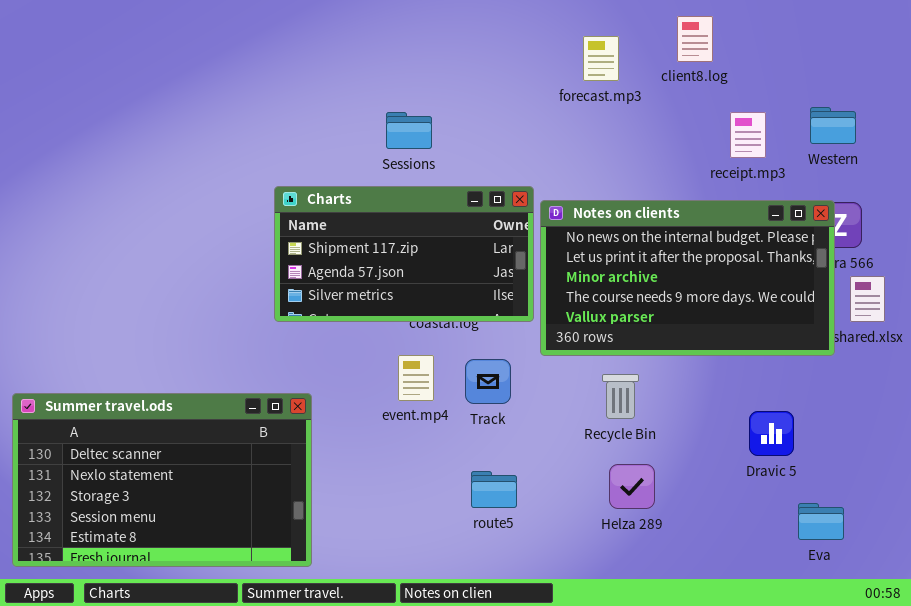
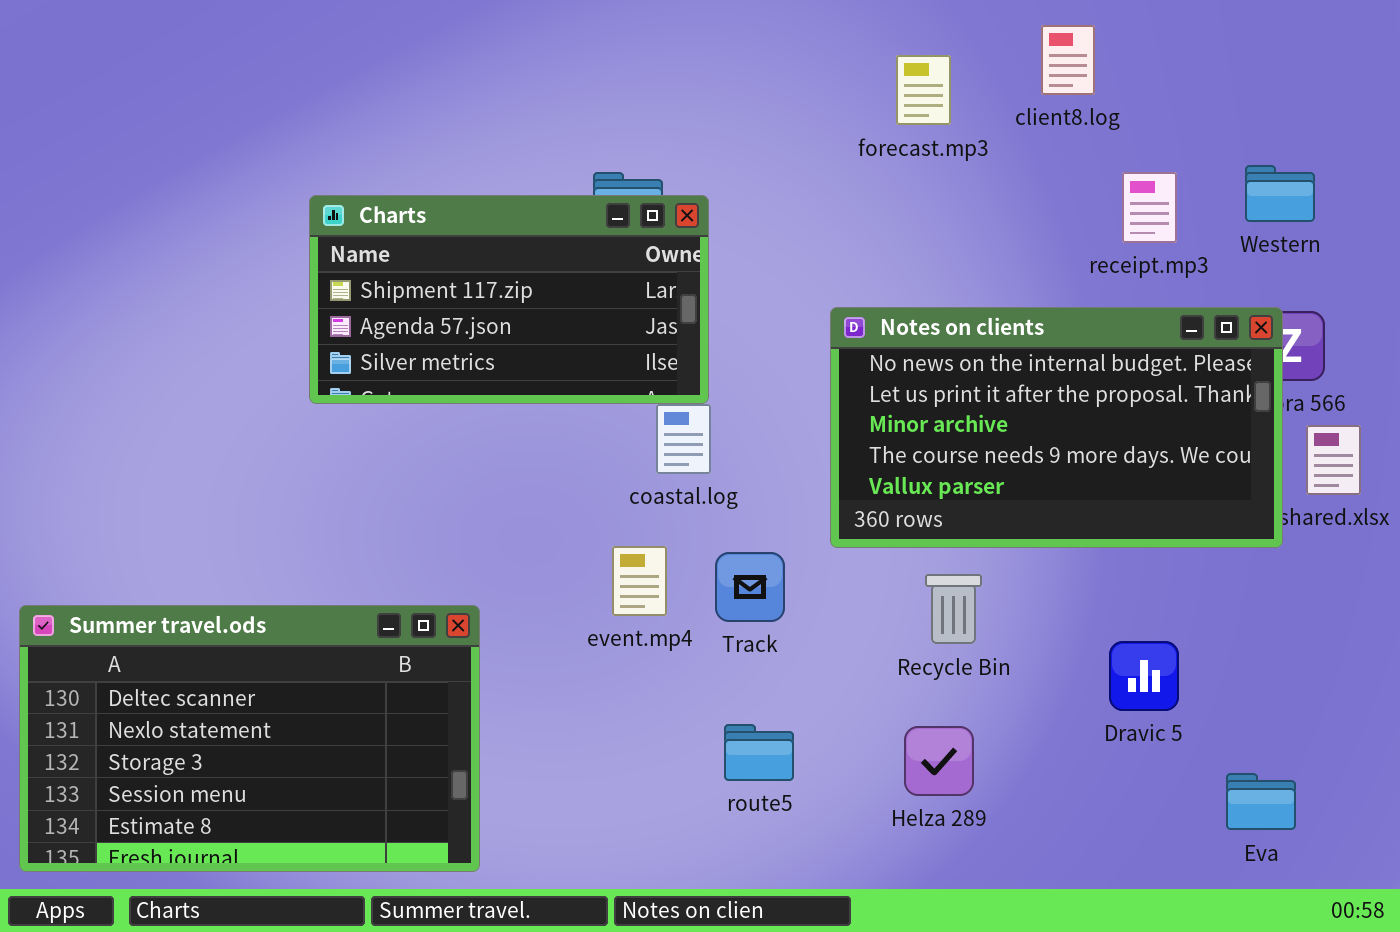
Charts: [274,186,534,322] -> [309,195,709,404], moved
Dravic 5: [749,411,794,456] -> [1109,641,1179,711], moved
Helza 289: [609,464,655,509] -> [904,726,974,796], moved

